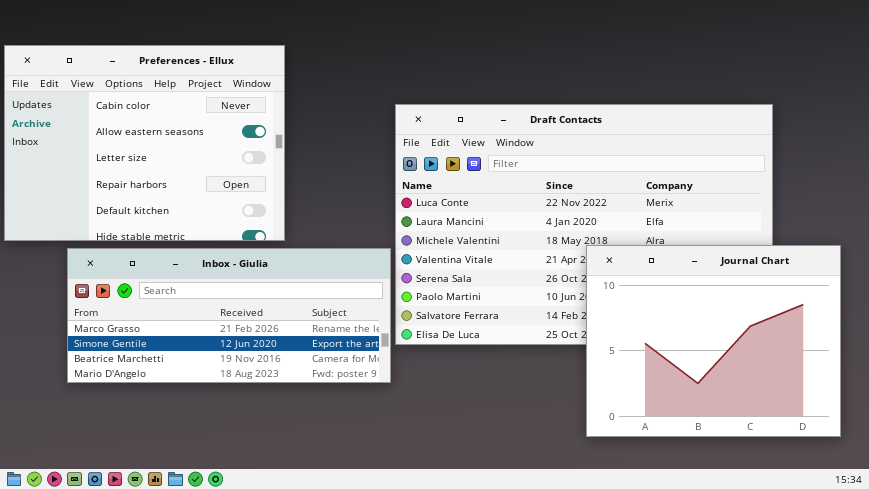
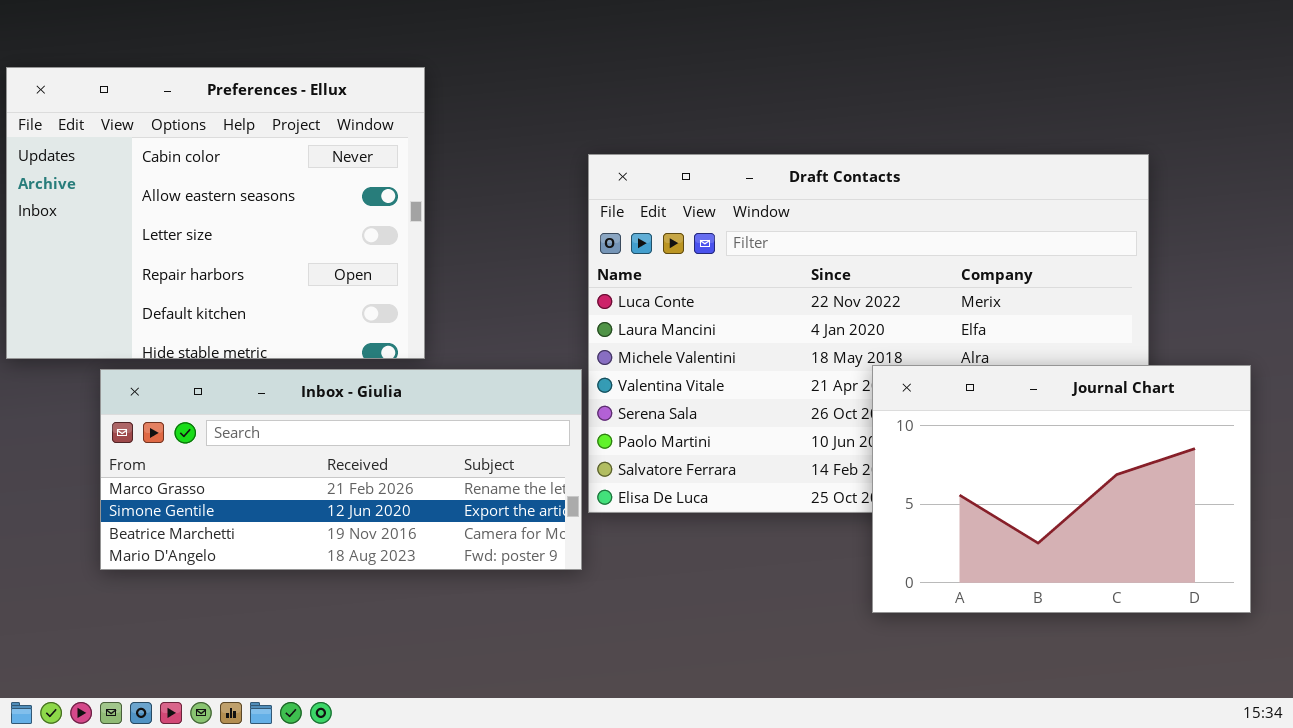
Journal Chart: [586,245,841,437] -> [872,365,1251,613], resized

